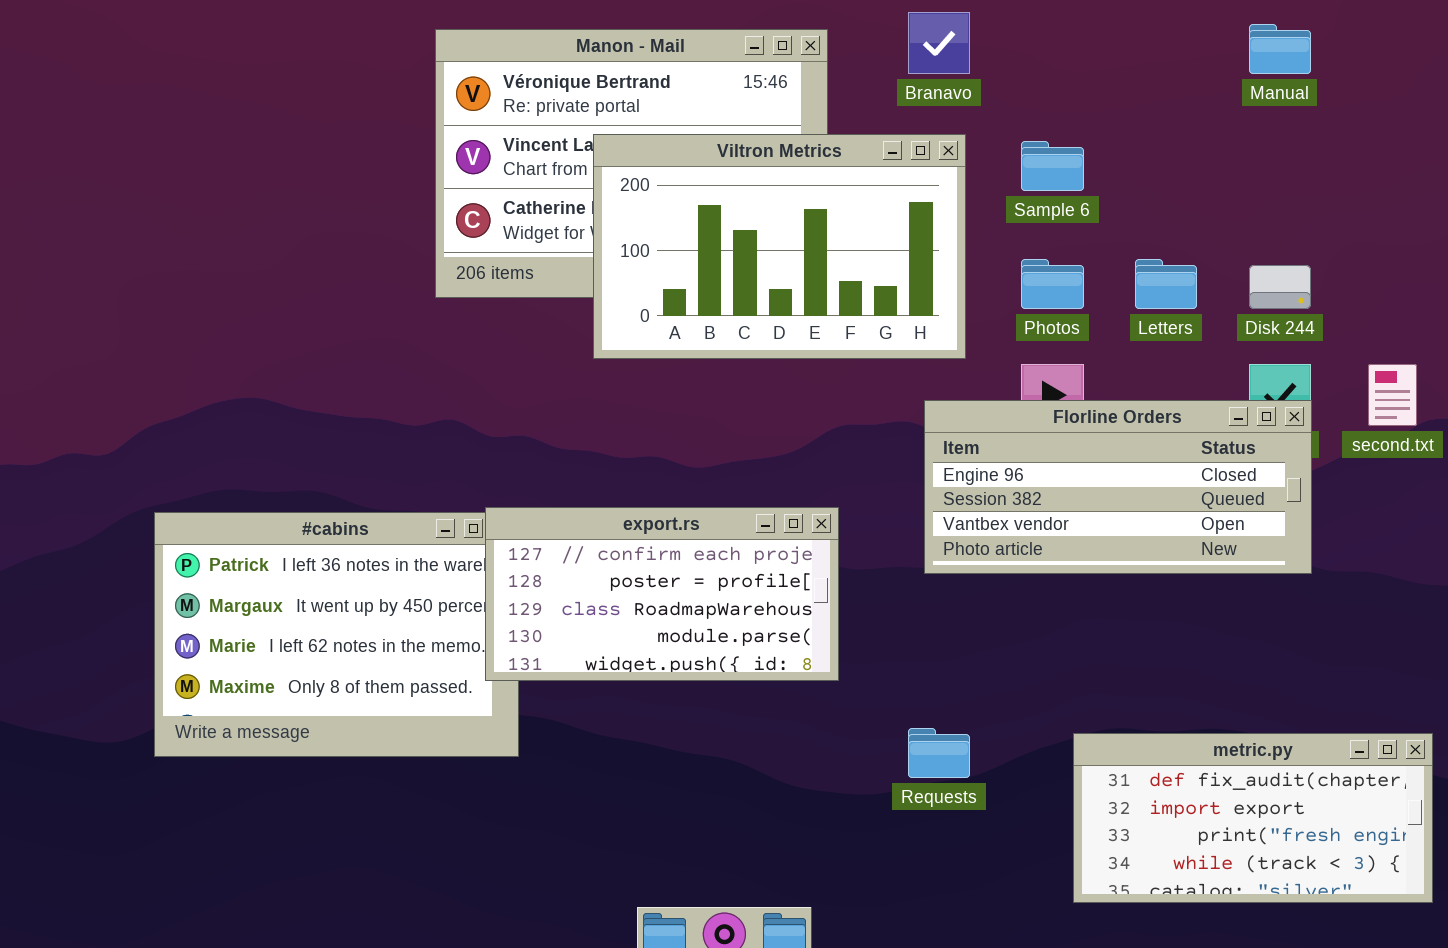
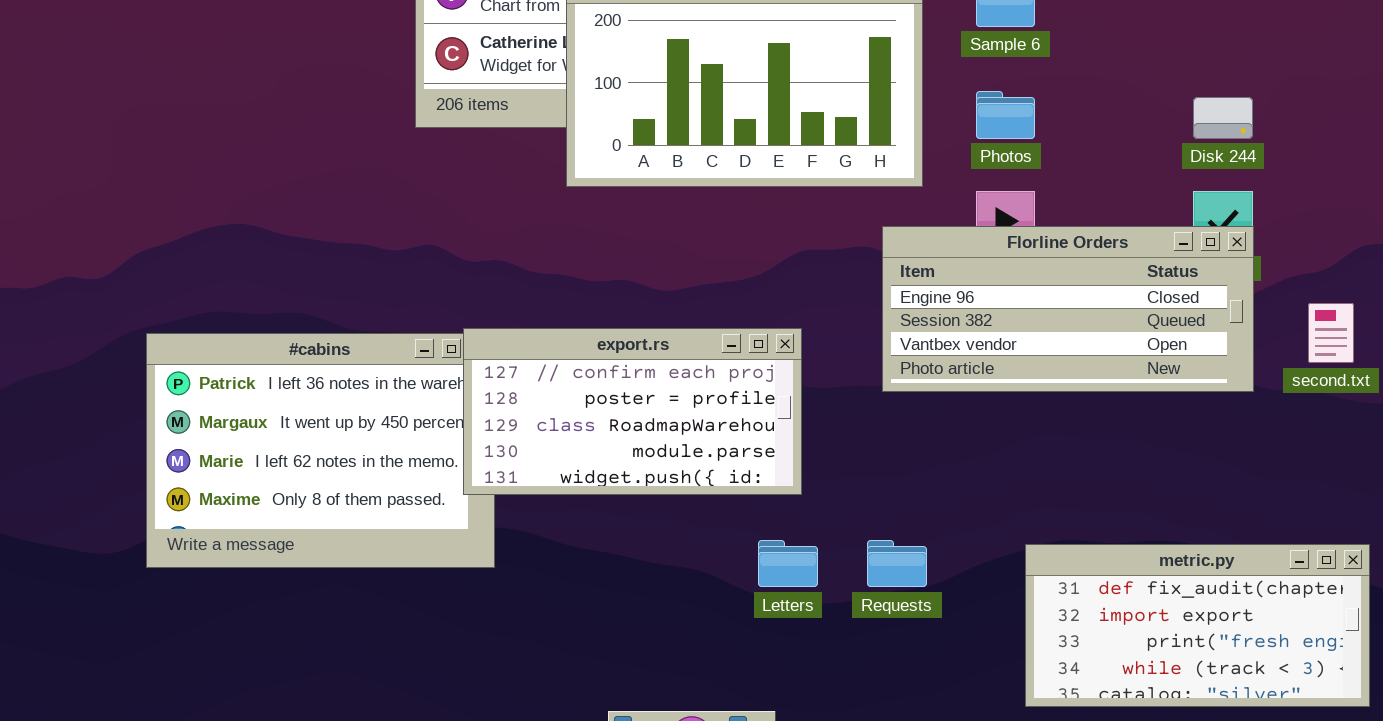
Letters: [1135,259,1197,309] -> [758,540,818,587], moved
second.txt: [1368,364,1417,426] -> [1308,303,1354,363], moved

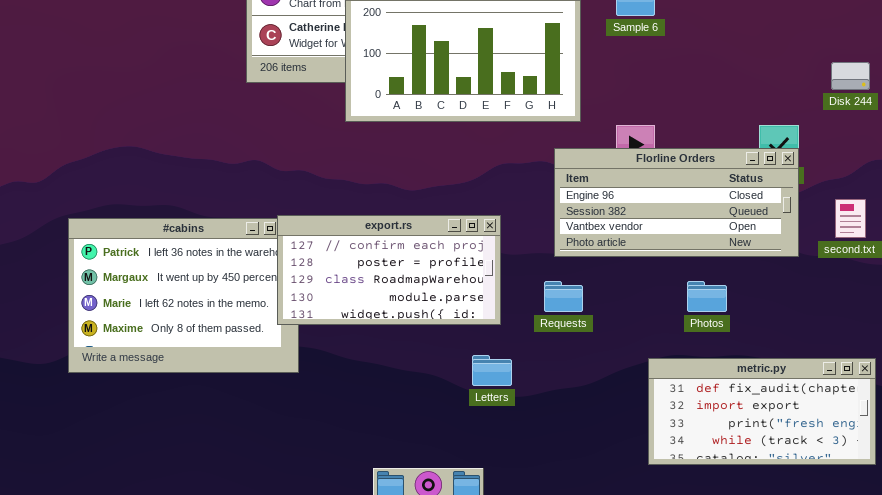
Photos: [976,91,1035,139] -> [687,281,727,312], moved
Disk 244: [1193,97,1253,139] -> [831,62,870,90], moved
Requests: [867,540,927,587] -> [544,281,583,312], moved

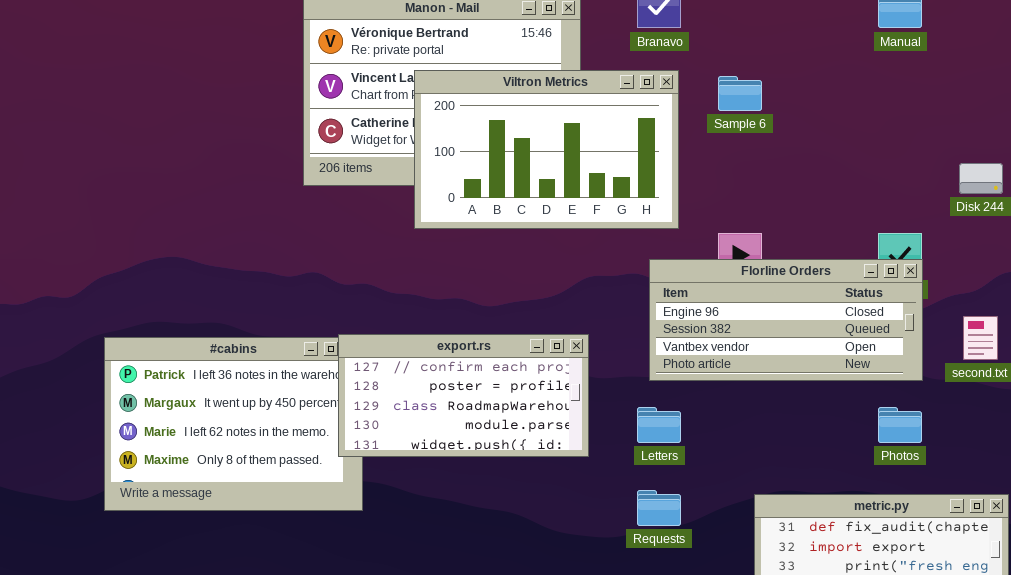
Requests: [544,281,583,312] -> [637,490,681,526], moved
Photos: [687,281,727,312] -> [878,407,922,443], moved
Letters: [472,355,512,386] -> [637,407,681,443], moved

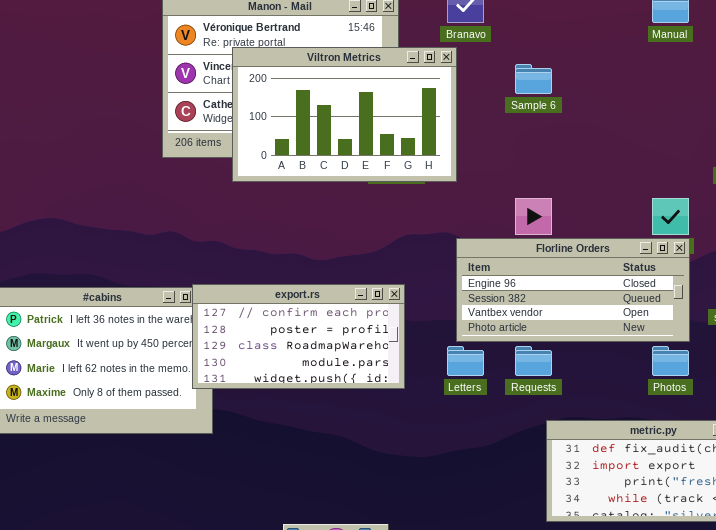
Viltron Metrics: [414,70,679,229] -> [232,47,457,182], moved
Florline Orders: [649,259,923,381] -> [456,238,690,342], moved
Requests: [637,490,681,526] -> [515,346,552,376], moved

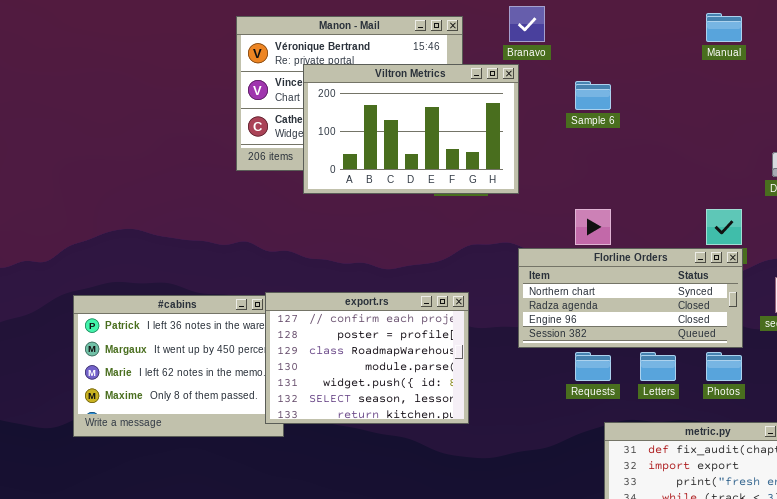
Florline Orders: [456,238,690,342] -> [518,248,743,348], scrolled up 2 rows
export.rs: [192,284,405,389] -> [265,292,469,424], resized
Letters: [447,346,484,376] -> [640,352,676,381], moved

